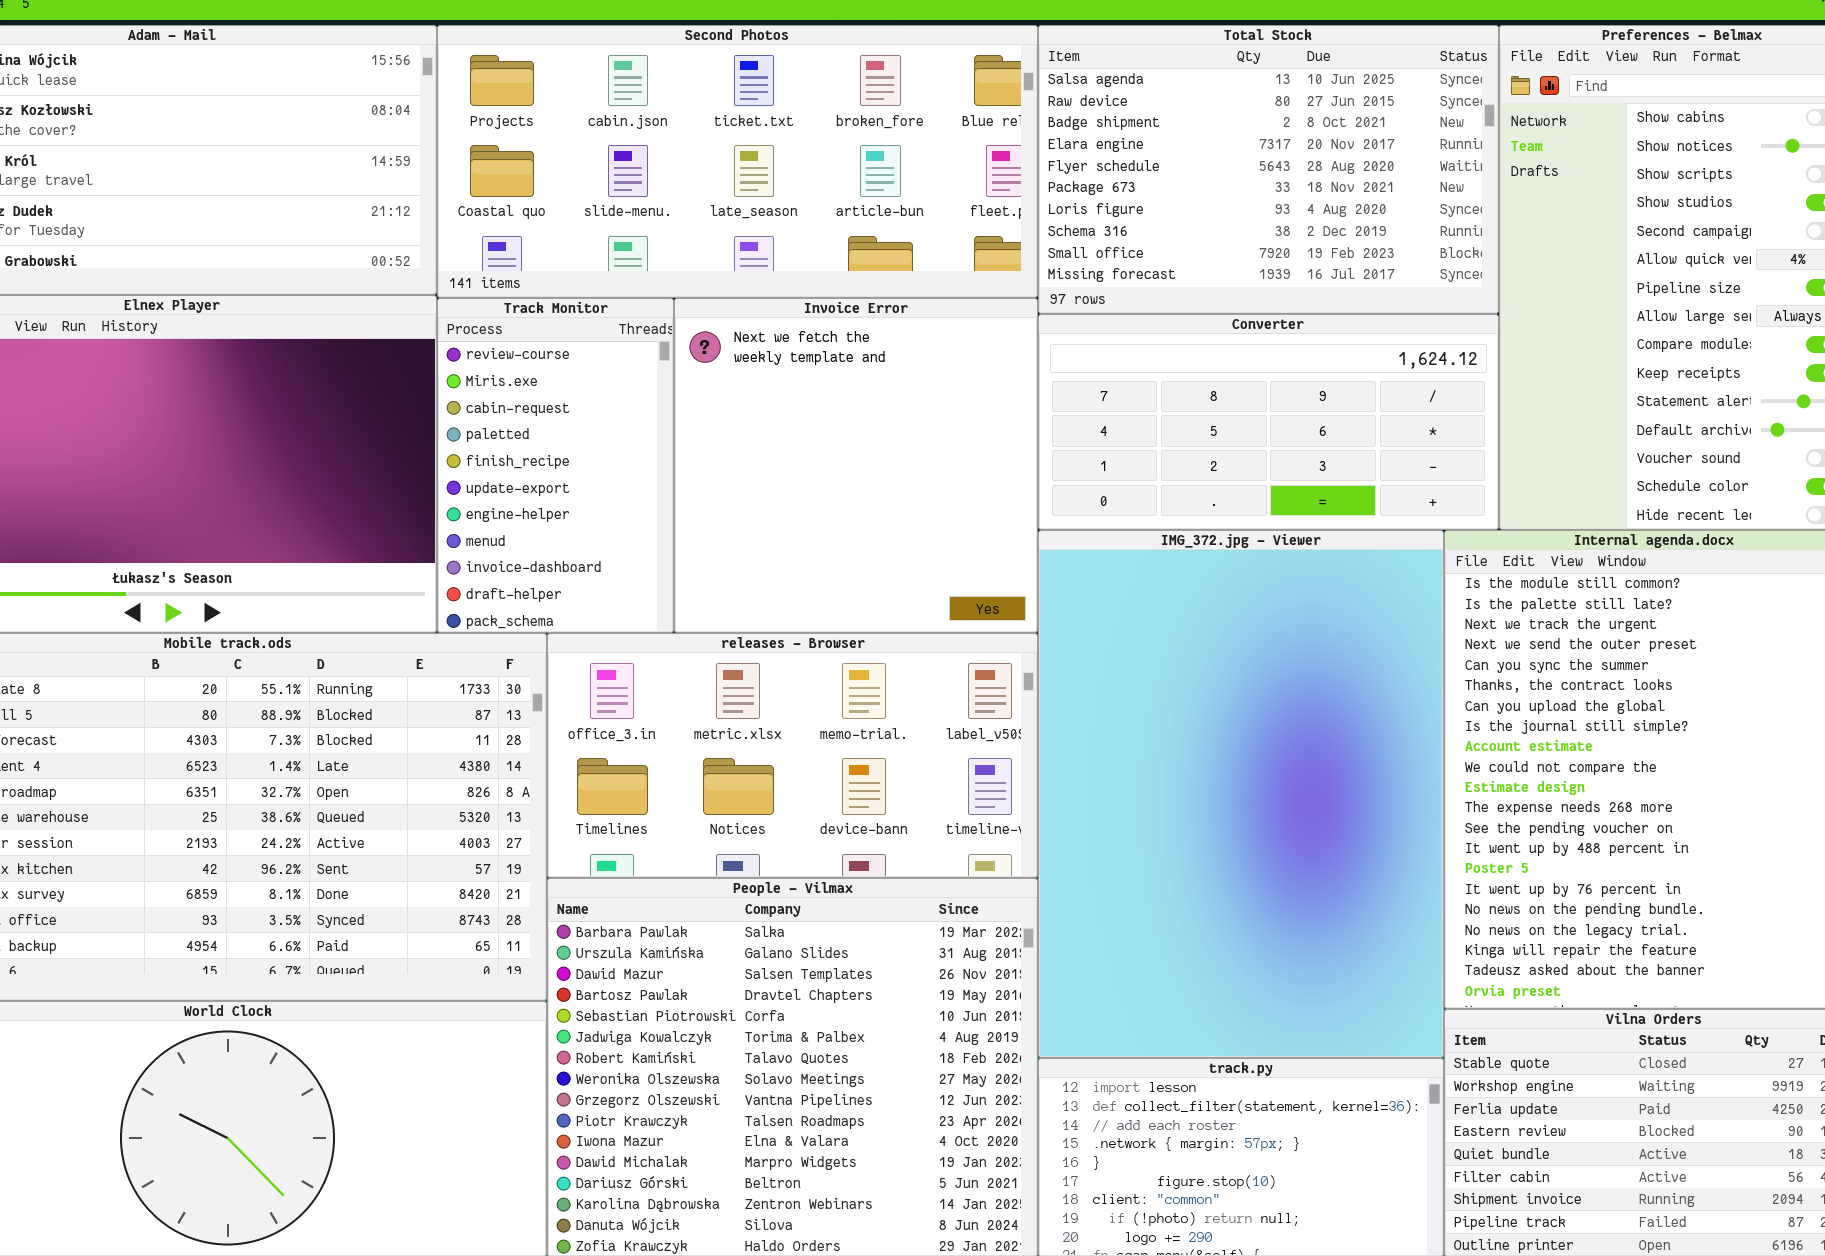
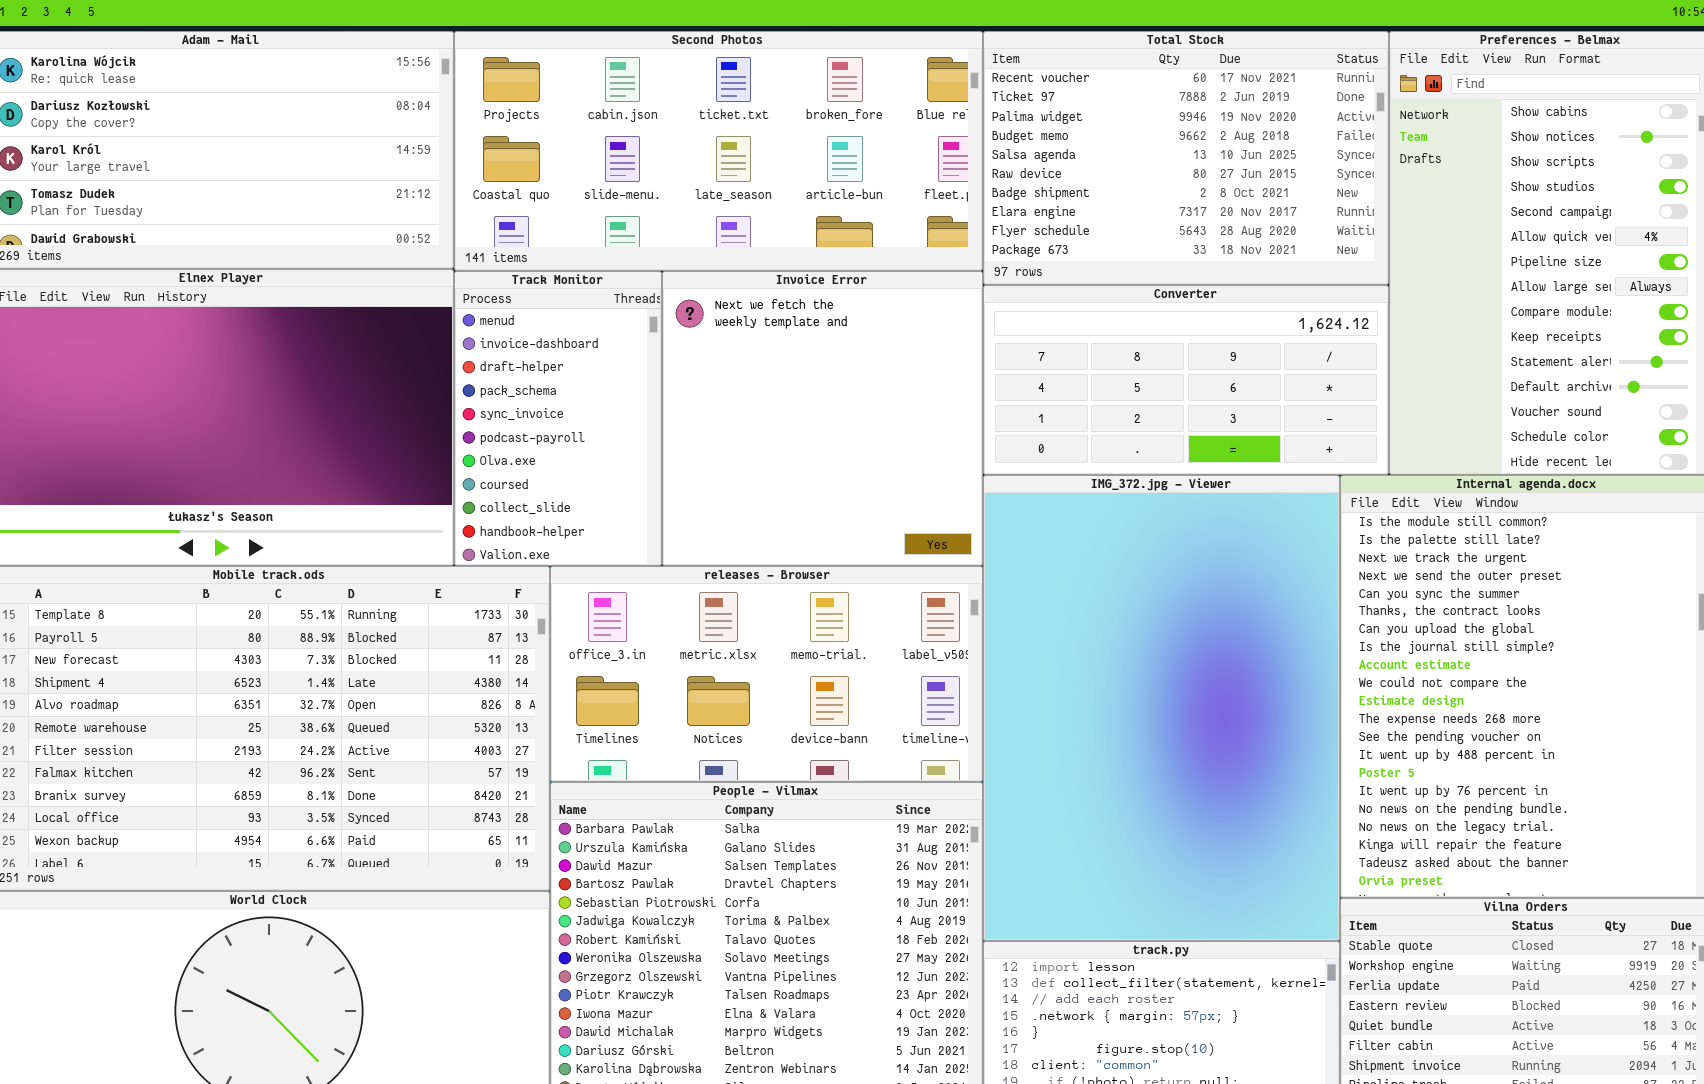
Total Stock: [1038,25,1499,314] -> [983,31,1389,285], scrolled up 4 rows
Track Monitor: [437,298,674,633] -> [454,271,662,566], scrolled down 7 rows

